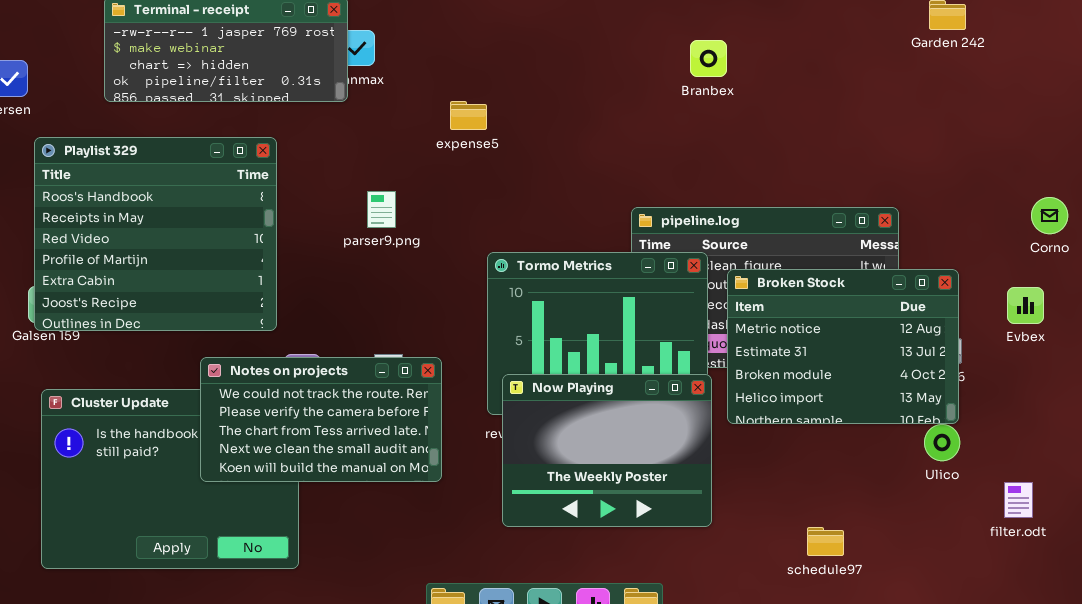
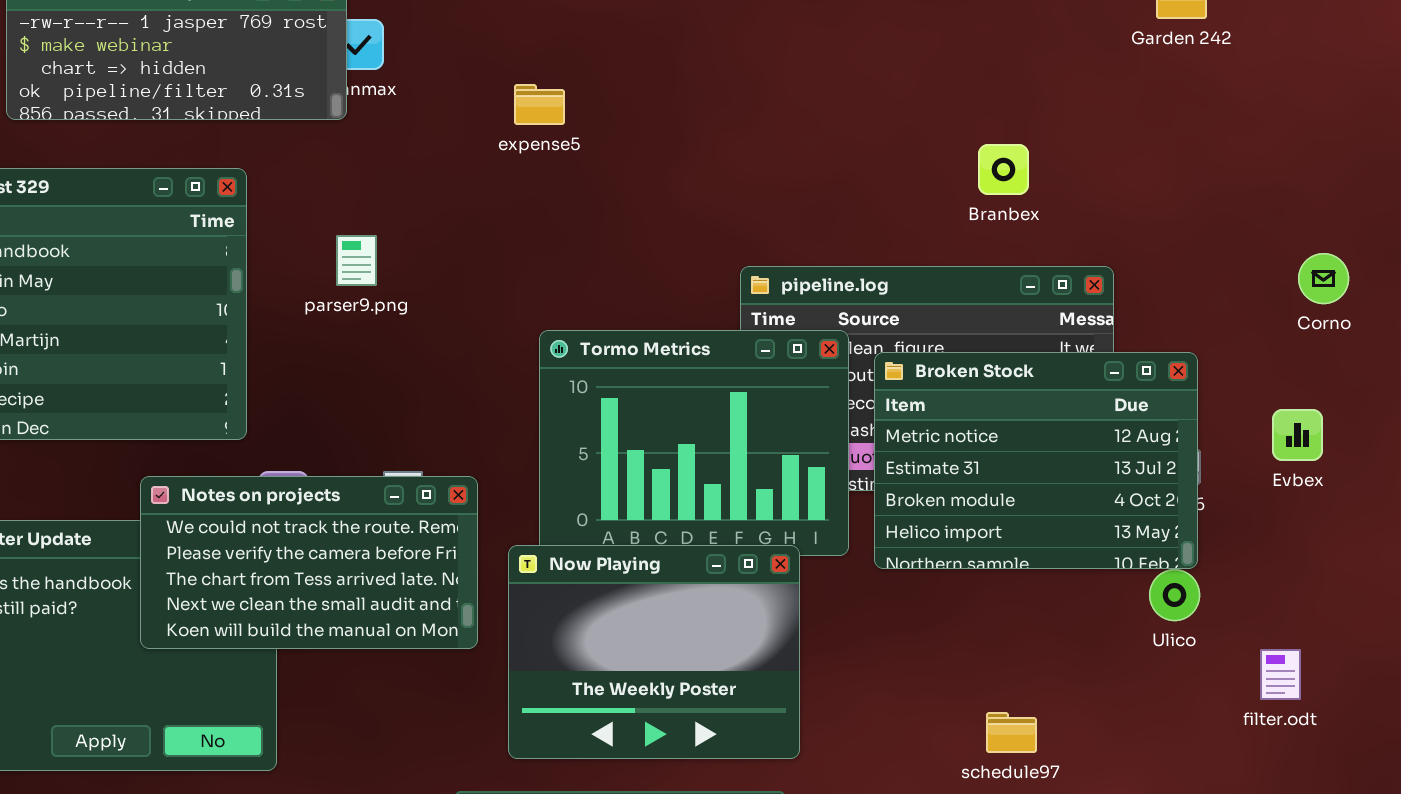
Branbex: [690,40,727,77] -> [978,144,1029,195], moved
expense5: [450,101,487,130] -> [514,84,565,125], moved
parser9.png: [367,191,396,228] -> [336,235,377,286], moved
Evbex: [1007,287,1044,324] -> [1272,409,1323,461], moved
Now Playing: [502,374,712,527] -> [508,545,800,759], moved

